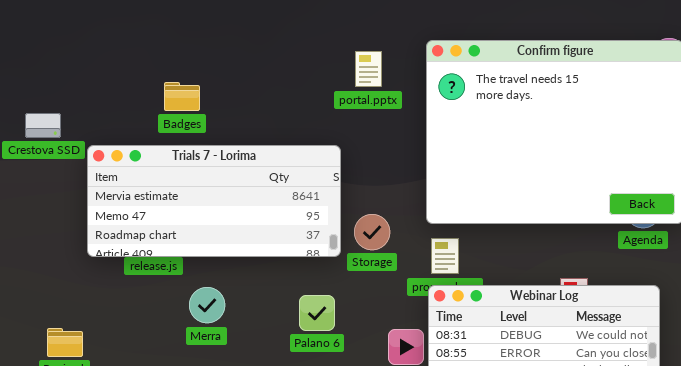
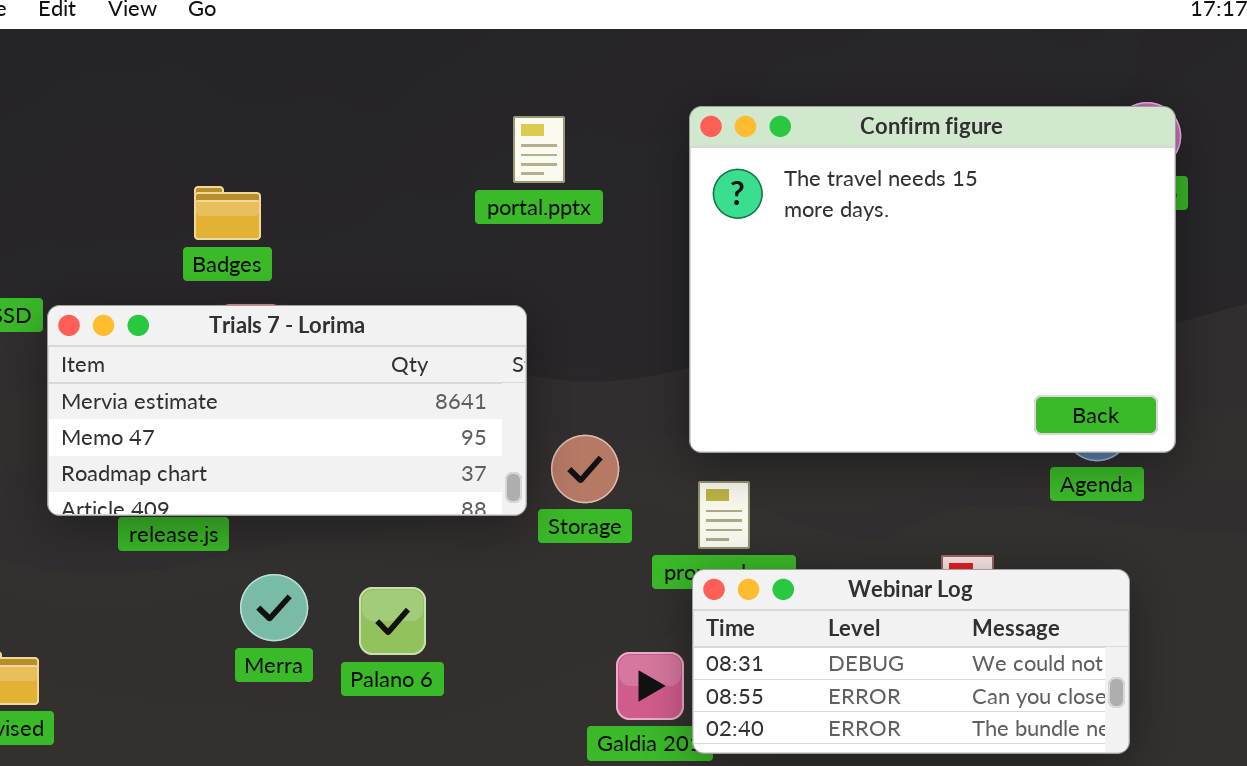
portal.pptx: [355,51,382,87] -> [513,116,565,183], moved
Palano 6: [299,295,335,331] -> [359,587,426,655], moved

